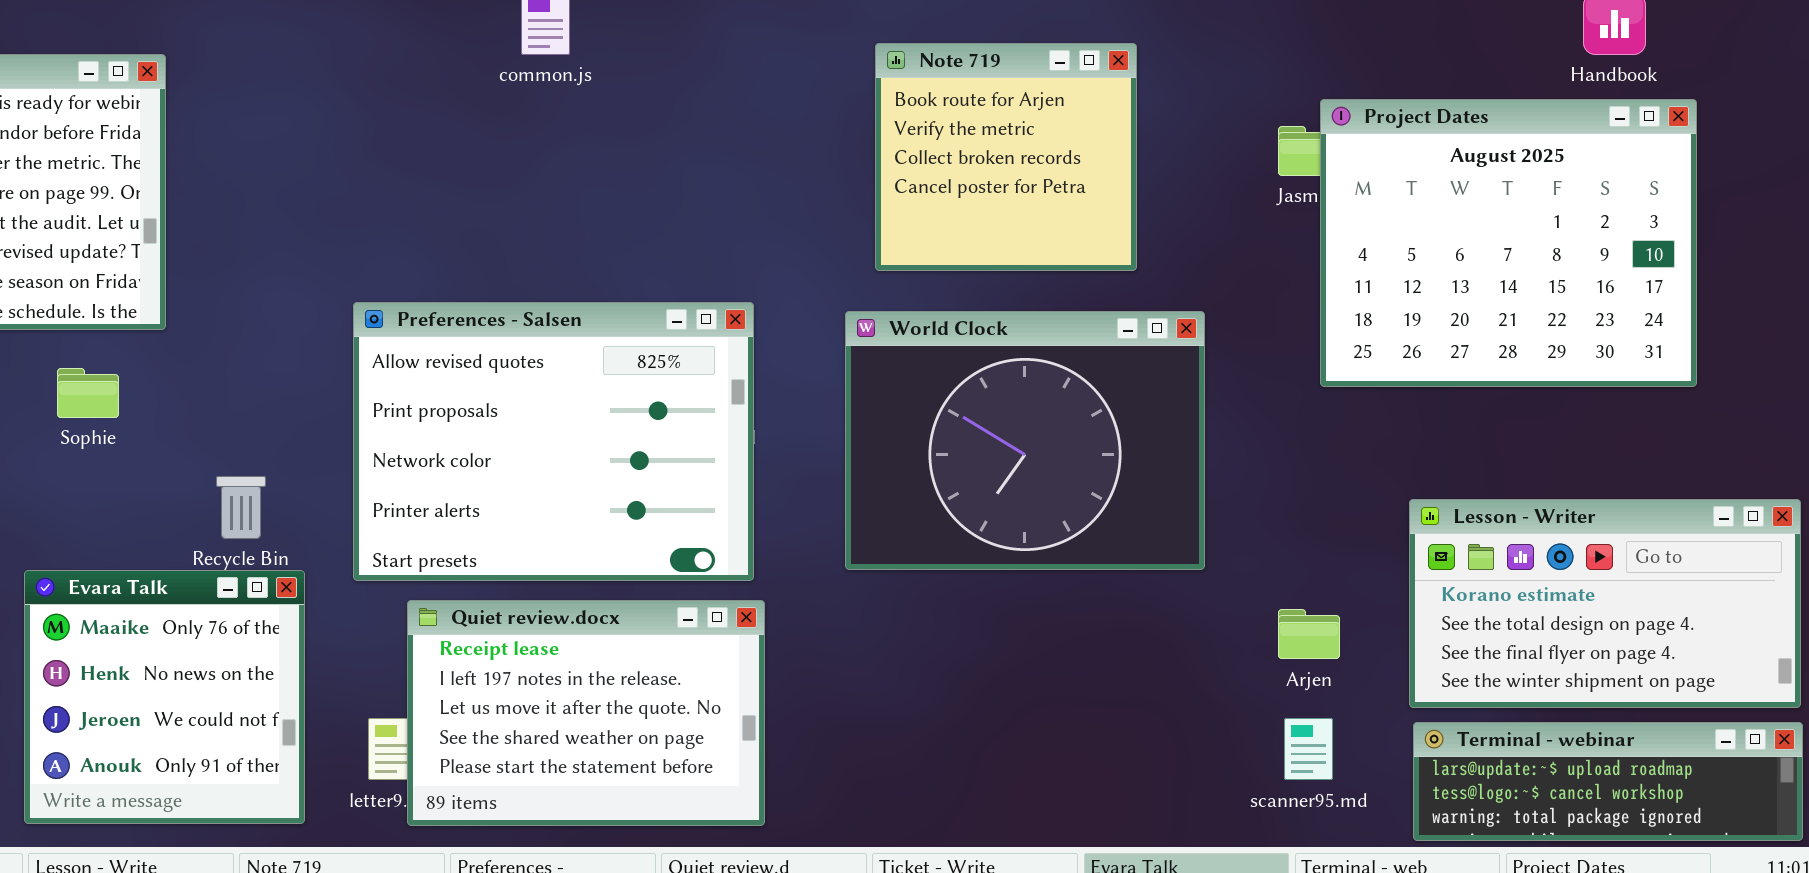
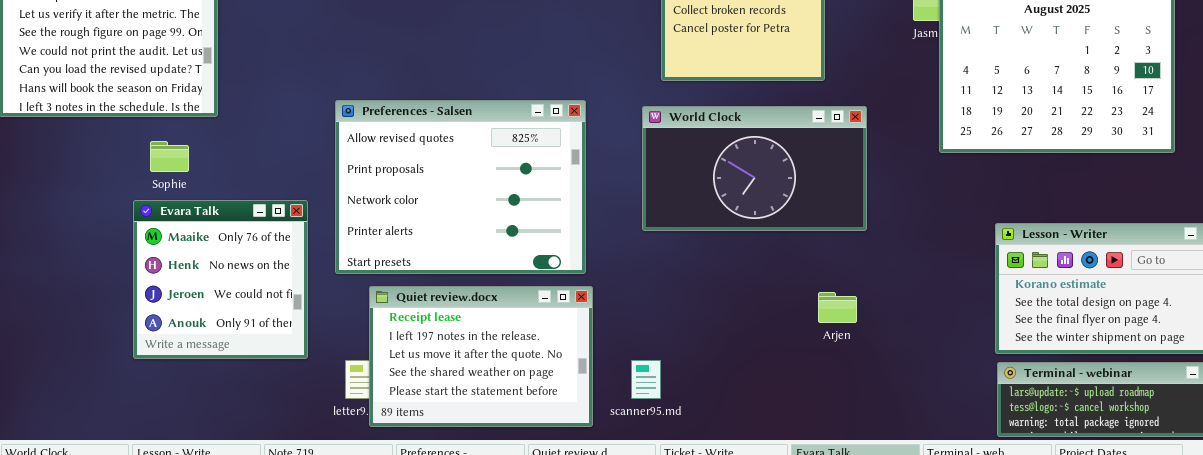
World Clock: [845,311,1205,570] -> [642,106,867,231], resized
Evara Talk: [24,570,305,824] -> [133,200,308,359], moved
Arjen: [1278,609,1340,659] -> [818,292,857,323], moved
scanner95.md: [1284,718,1333,780] -> [631,360,661,399], moved

